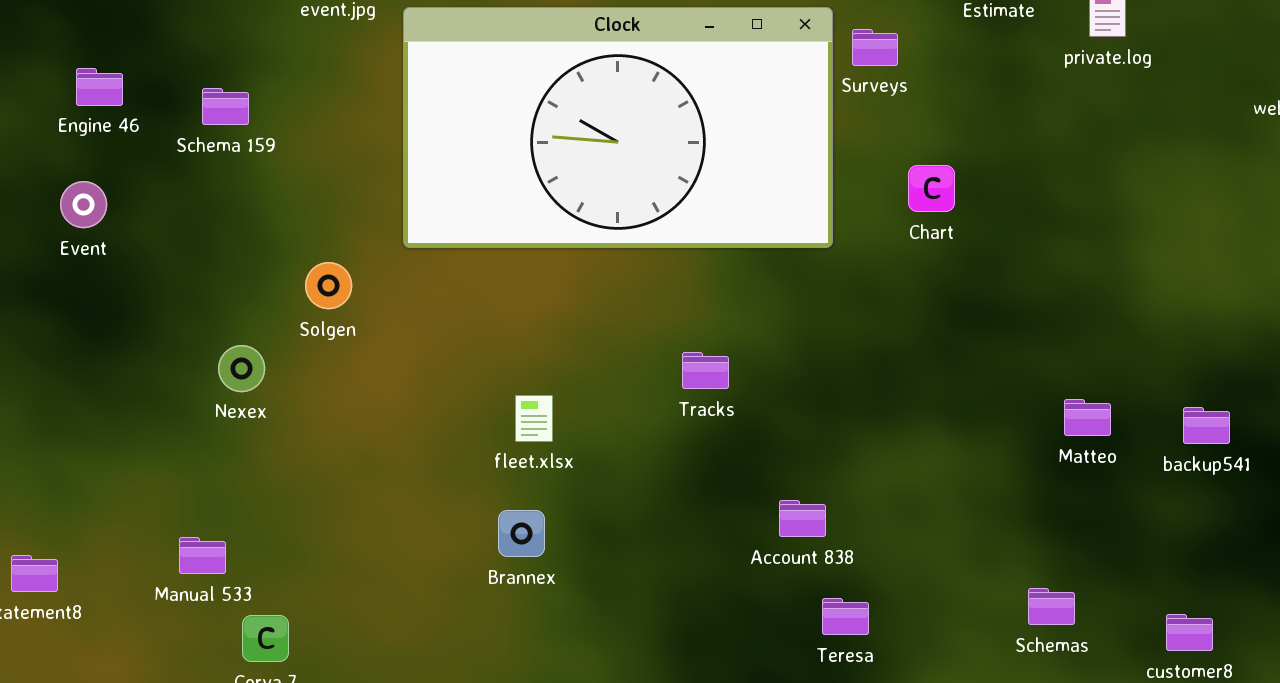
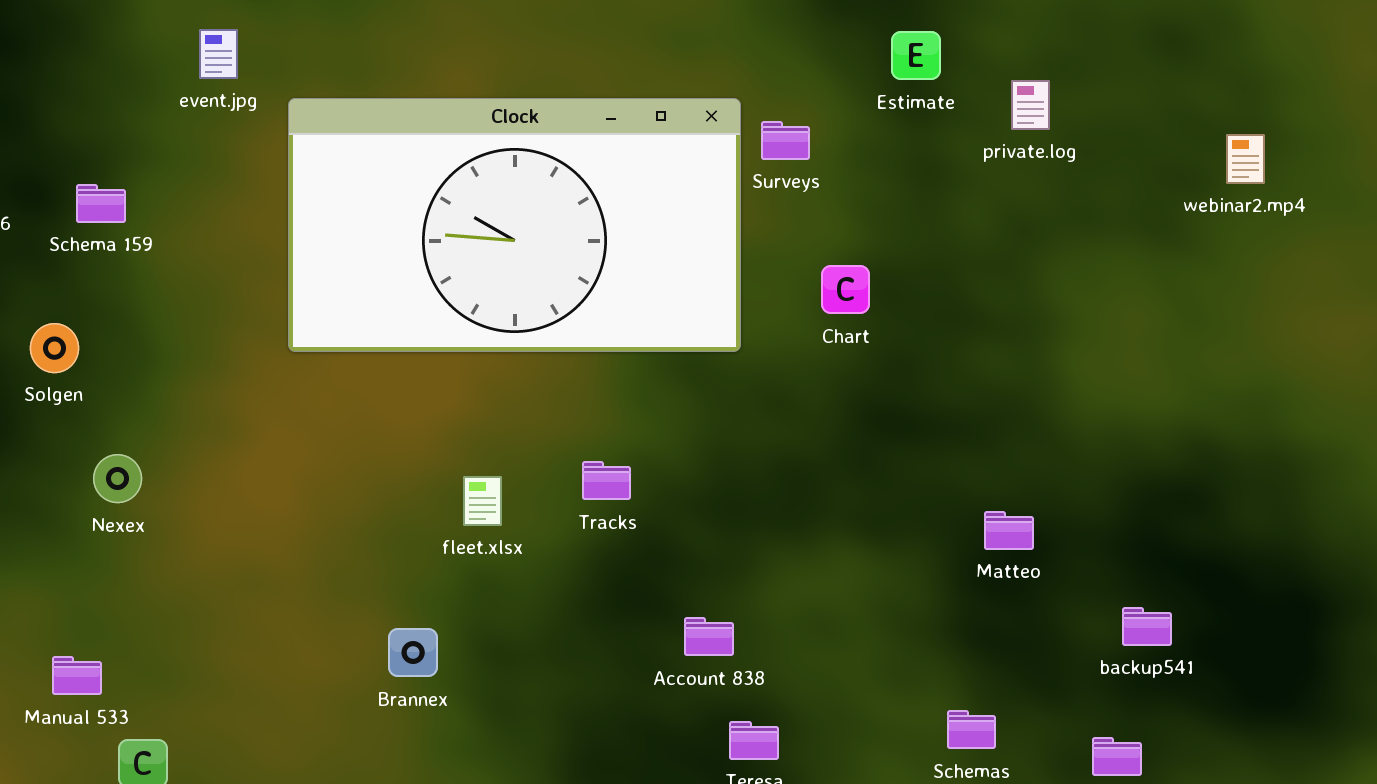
Solgen: [305,262,352,309] -> [30,323,79,373], moved
fleet.xlsx: [515,395,553,442] -> [463,476,502,526], moved
backup541: [1183,407,1230,444] -> [1122,607,1172,646], moved

